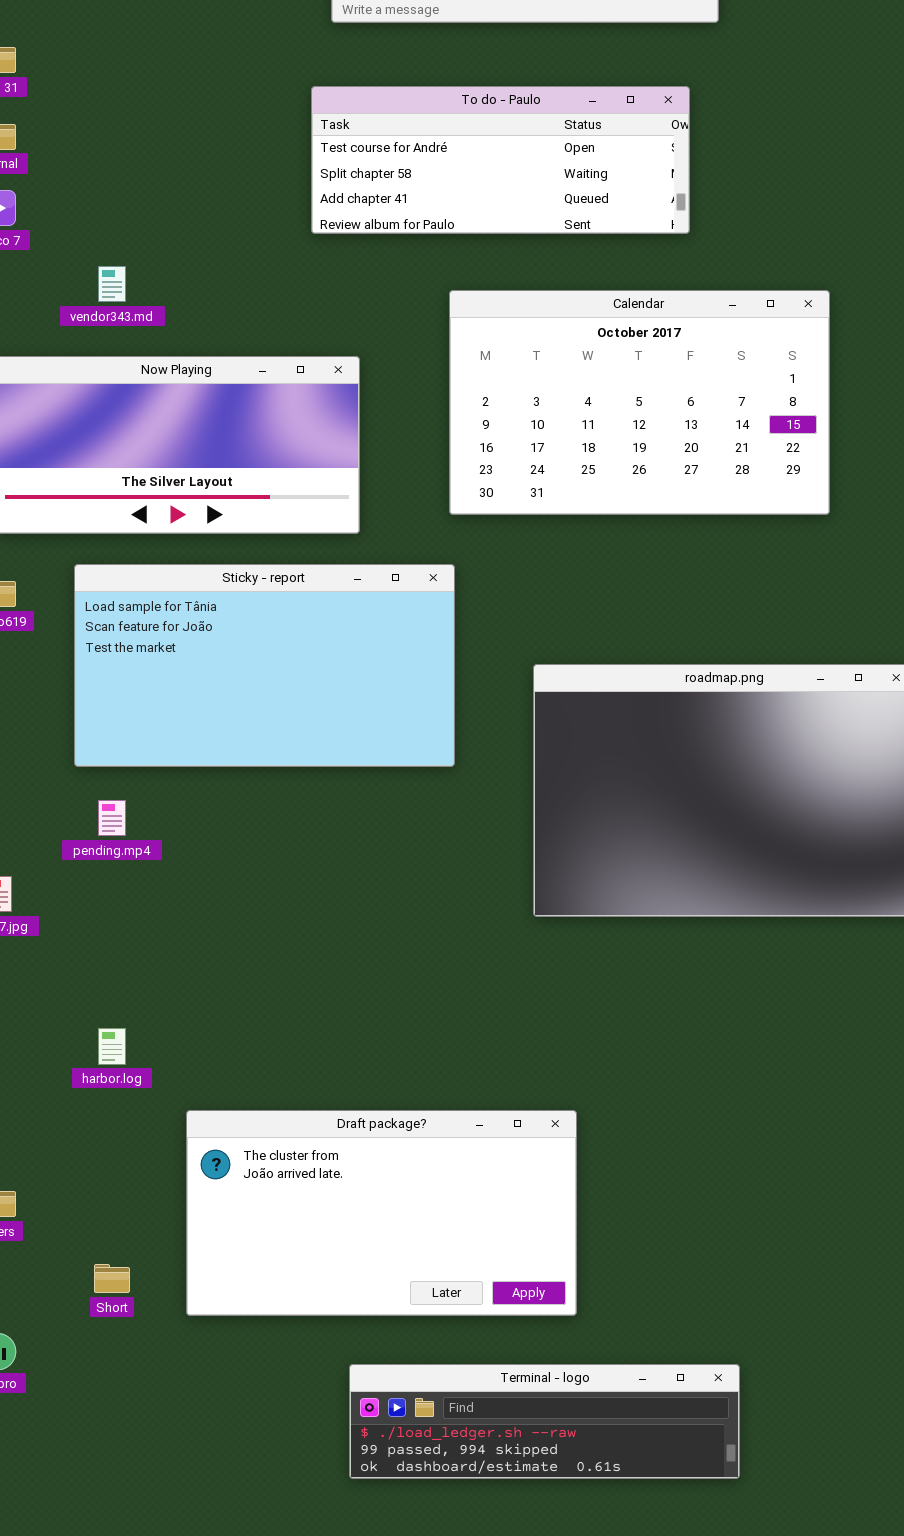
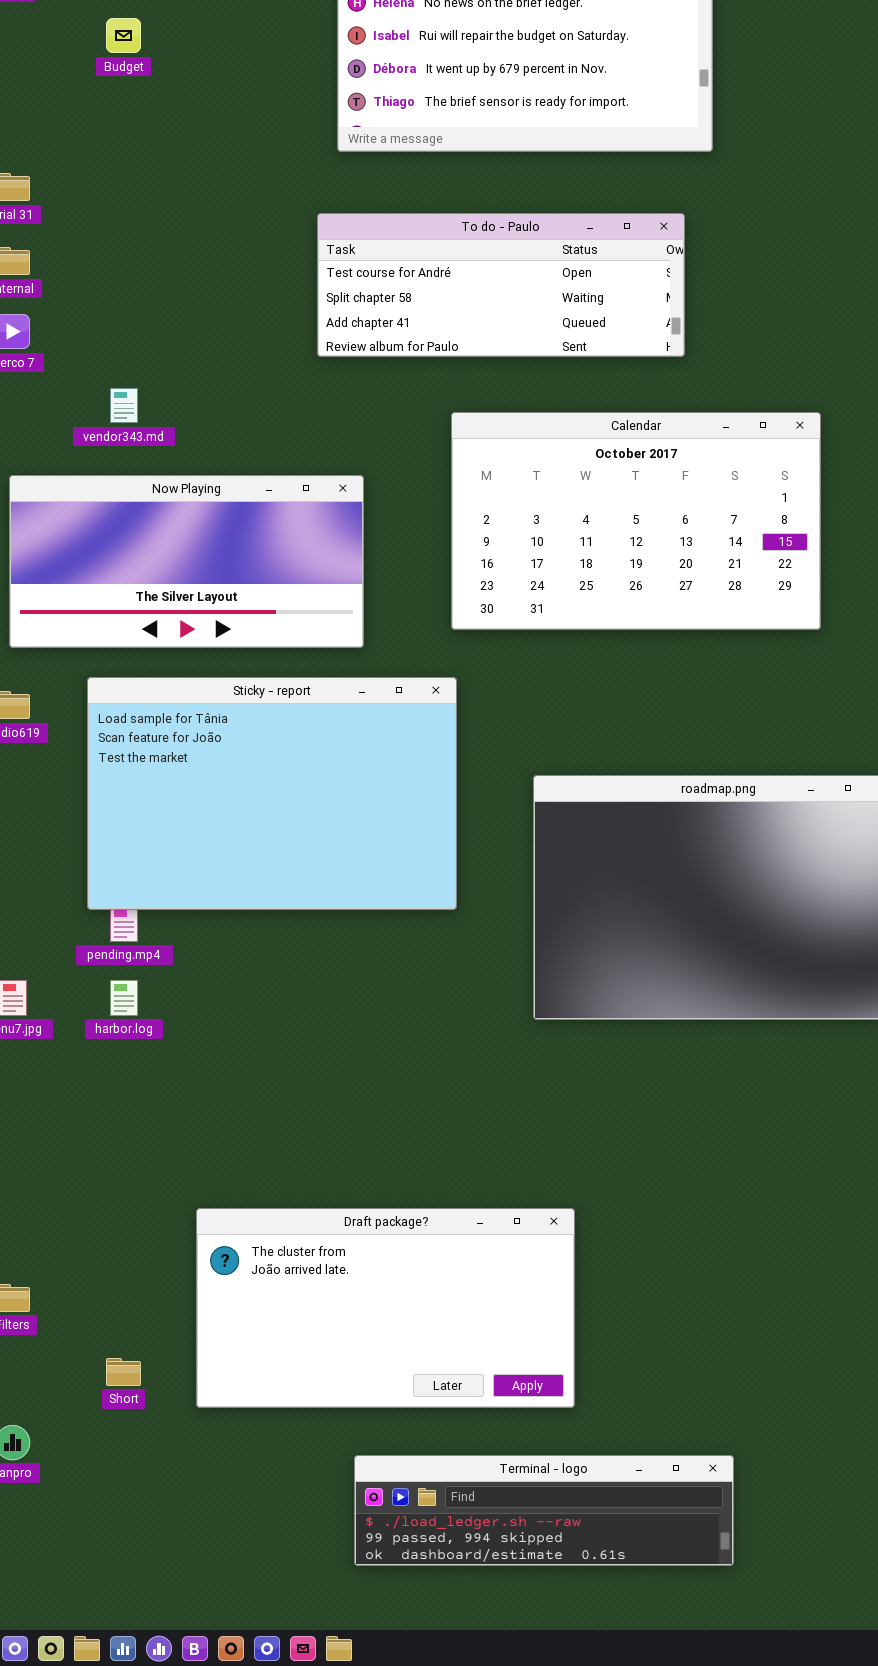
Sticky - report: [74,564,455,767] -> [87,677,457,910], resized
harbor.log: [98,1028,126,1065] -> [110,980,138,1016], moved

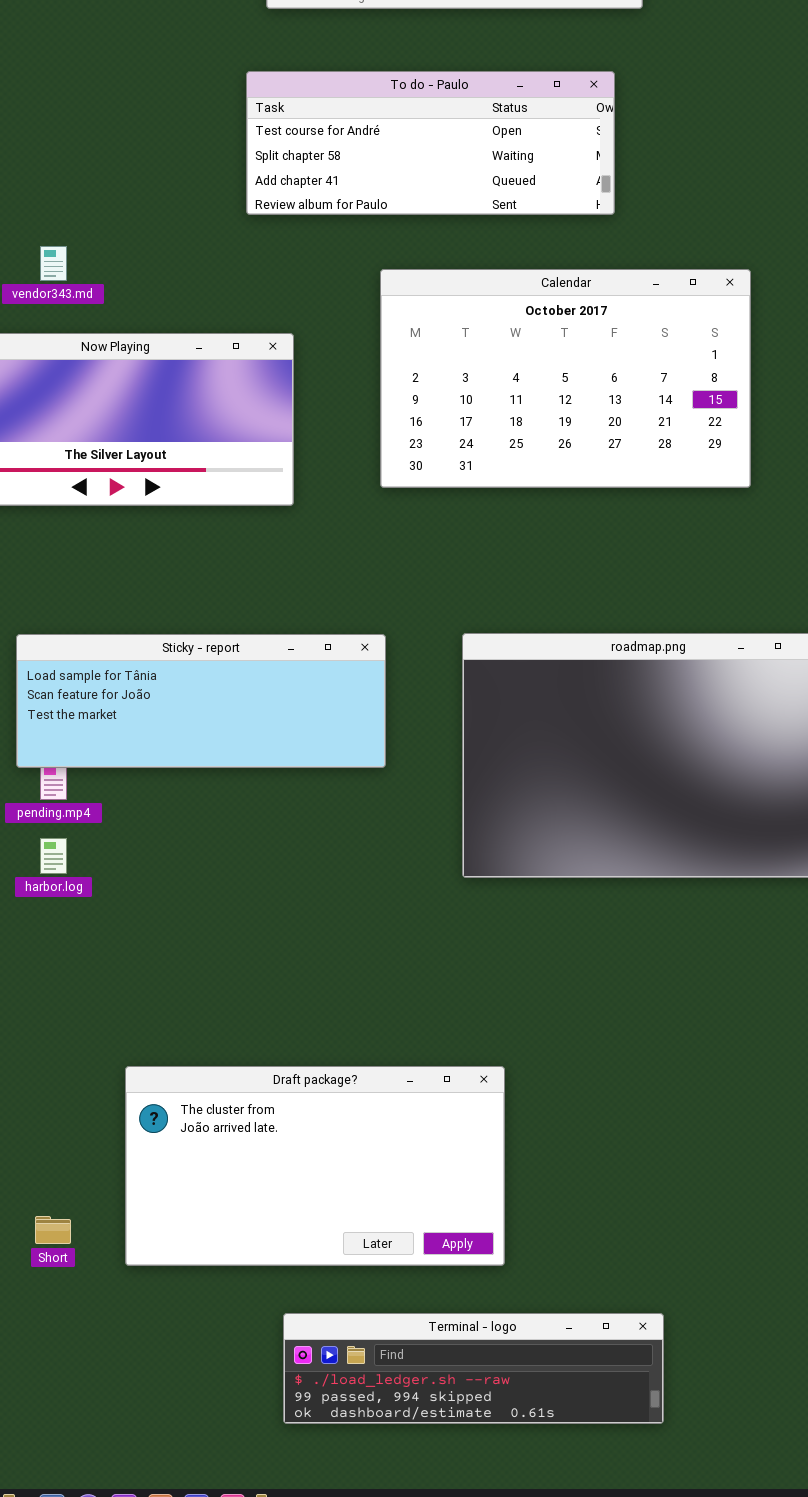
Sticky - report: [87,677,457,910] -> [16,634,386,768], resized

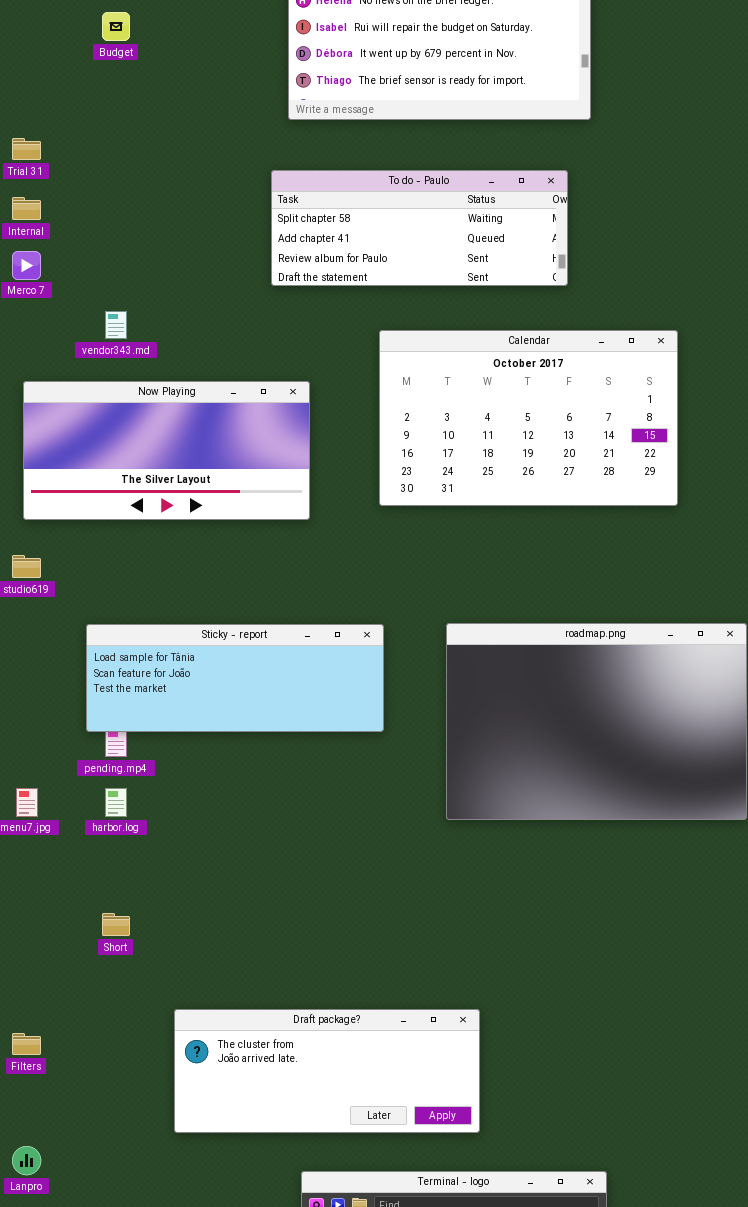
To do - Paulo: [246,71,615,215] -> [271,170,568,286], scrolled down 1 row
Draft package?: [125,1066,505,1266] -> [174,1009,480,1133], resized
Short: [35,1216,71,1244] -> [102,913,130,936], moved

